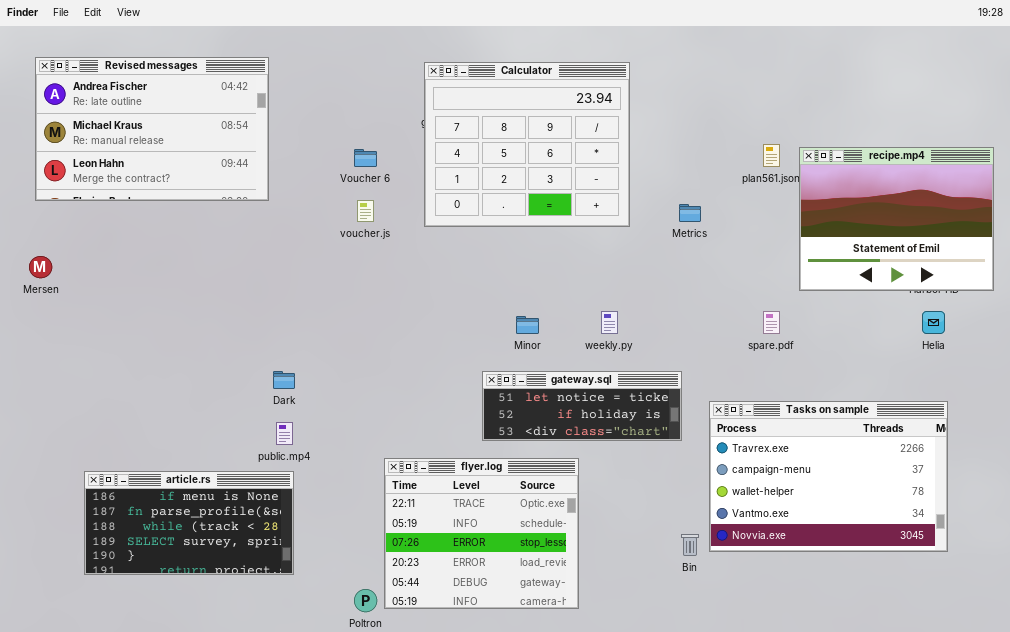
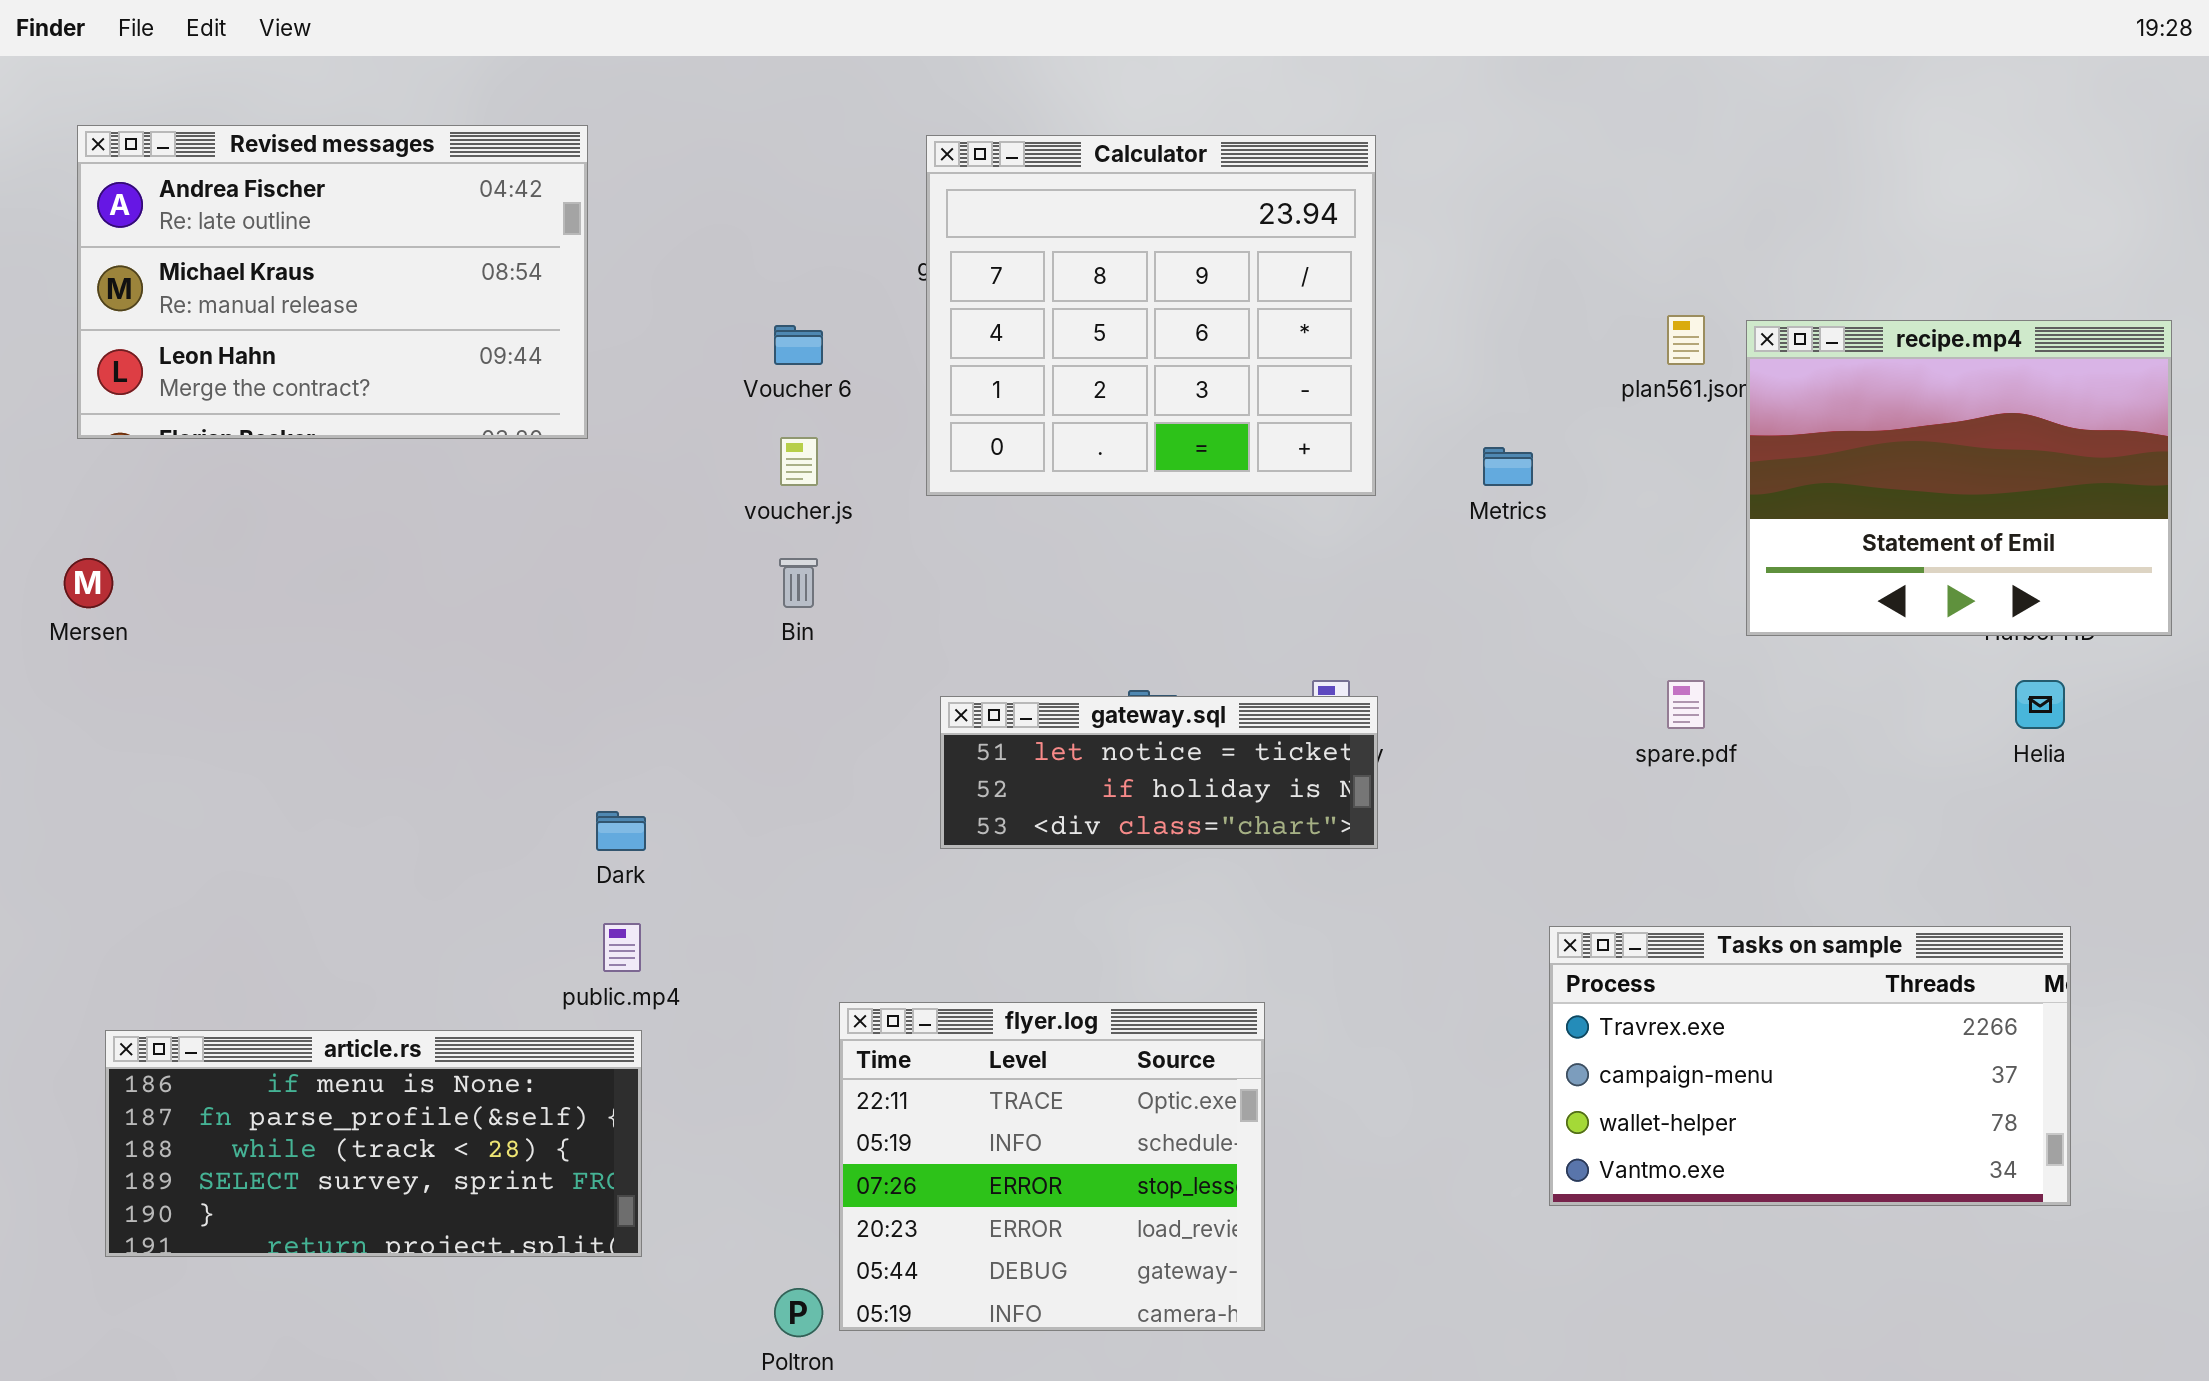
gateway.sql: [482,371,682,441] -> [940,696,1378,849], moved
Tasks on sample: [709,401,948,552] -> [1549,926,2071,1206], resized
article.rs: [84,471,294,575] -> [105,1030,642,1257], resized
Bin: [681,534,699,556] -> [779,558,818,608], moved

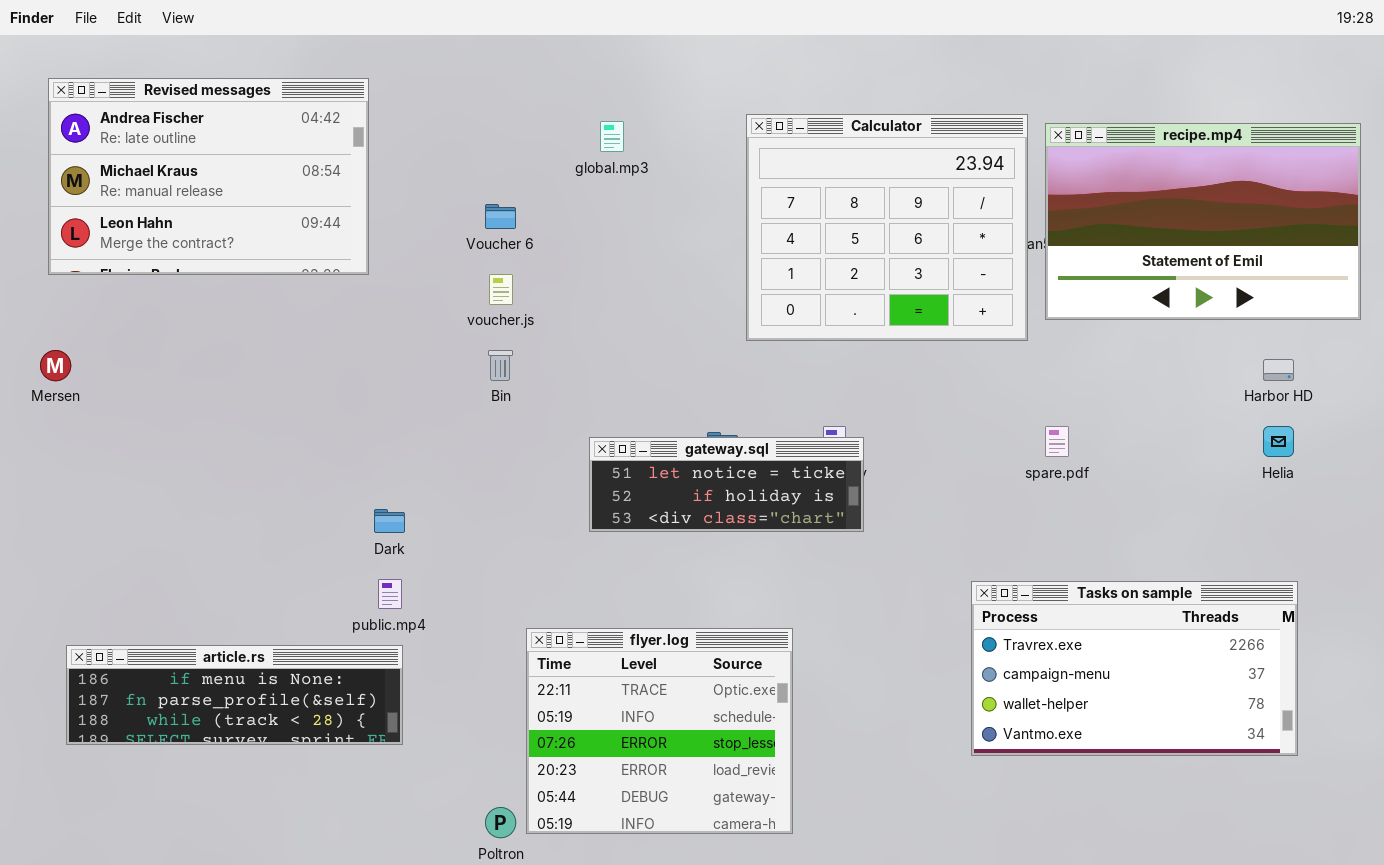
Calculator: [926,135,1376,496] -> [746,114,1028,341], moved
recipe.mp4: [1746,320,2172,636] -> [1045,123,1361,320], moved, resized
article.rs: [105,1030,642,1257] -> [66,645,403,745], resized

